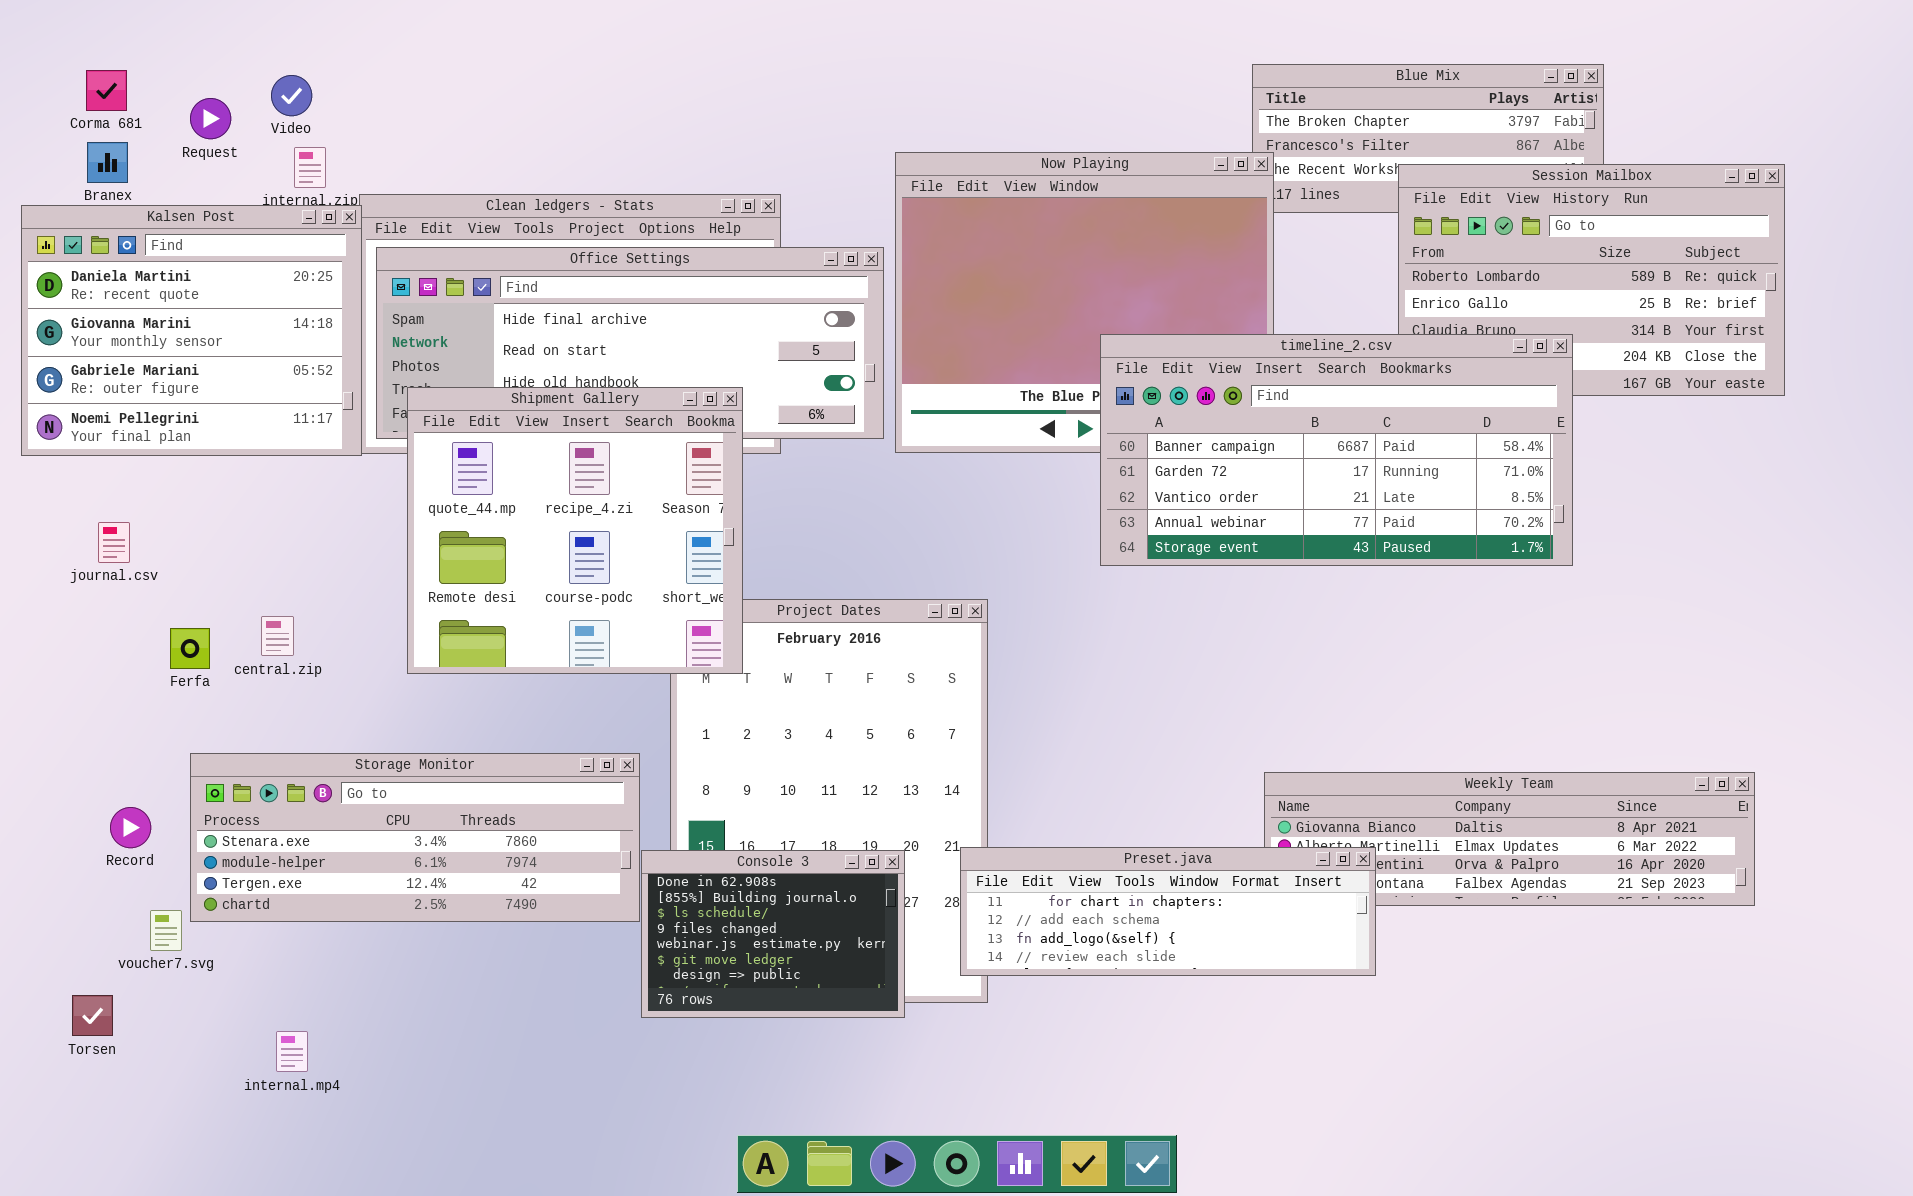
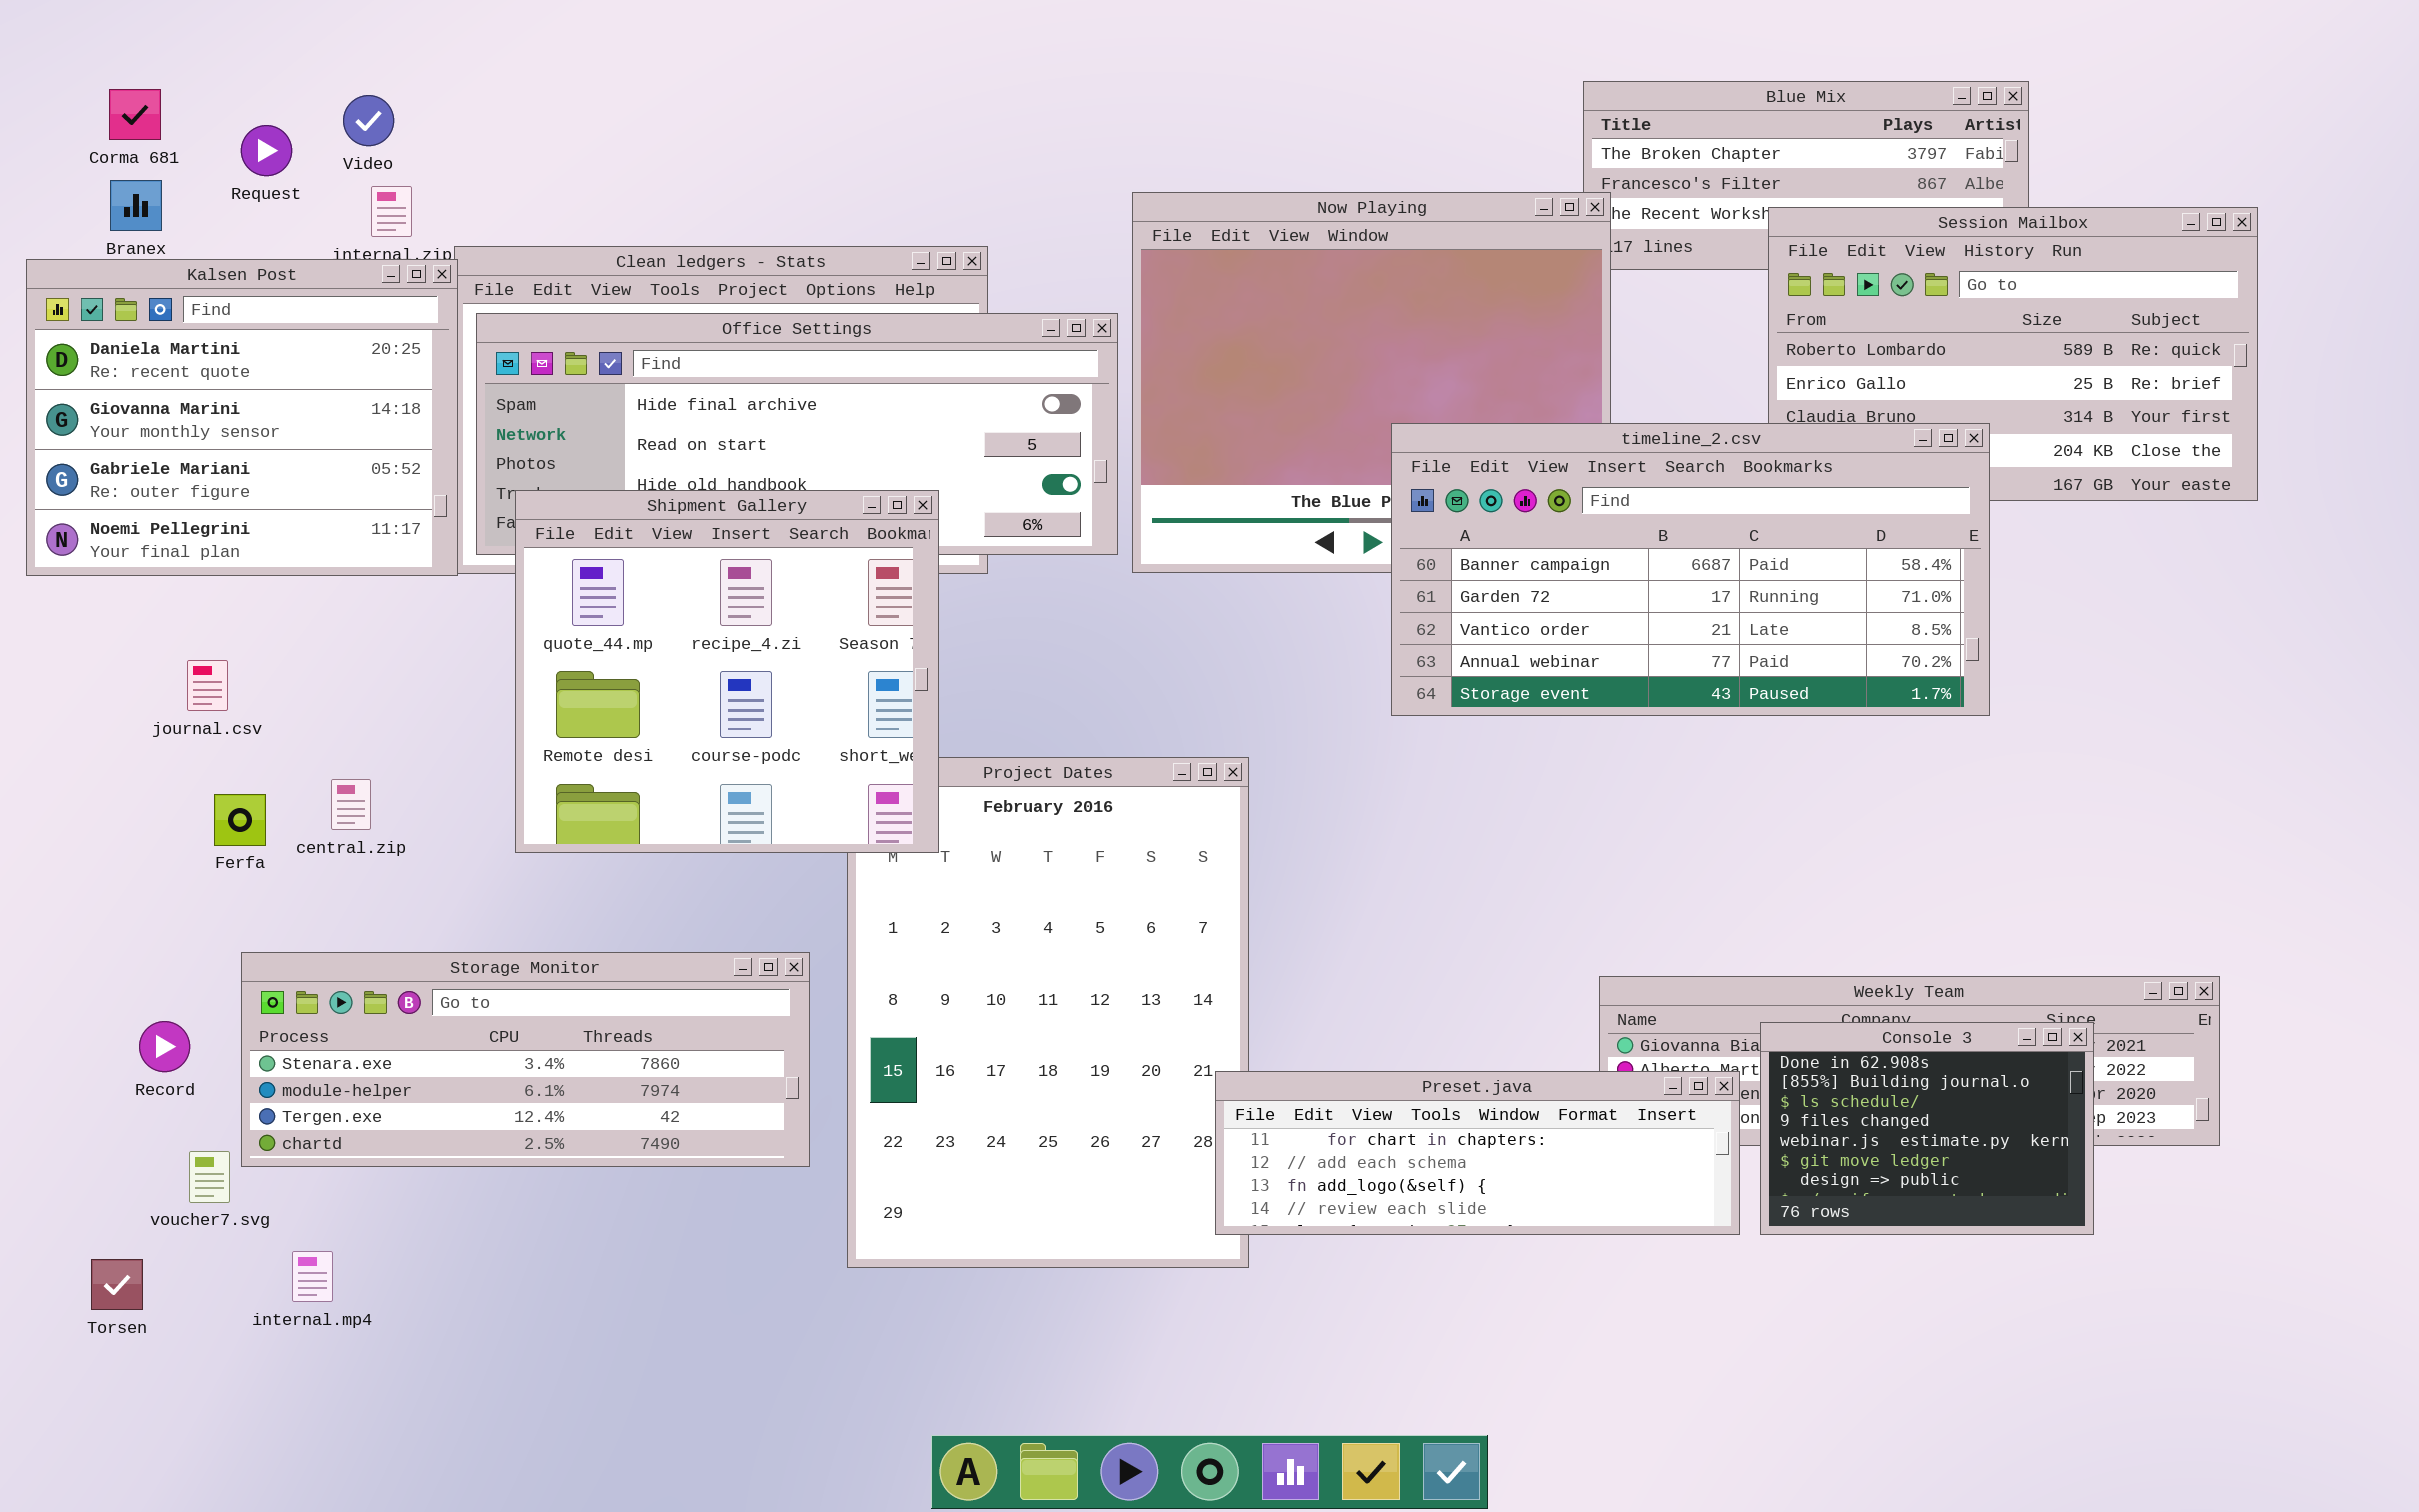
journal.csv: [98,522,130,563] -> [187,660,228,711], moved
Console 3: [641,850,905,1018] -> [1760,1022,2094,1235], moved
internal.mp4: [276,1031,308,1072] -> [292,1251,333,1302], moved

